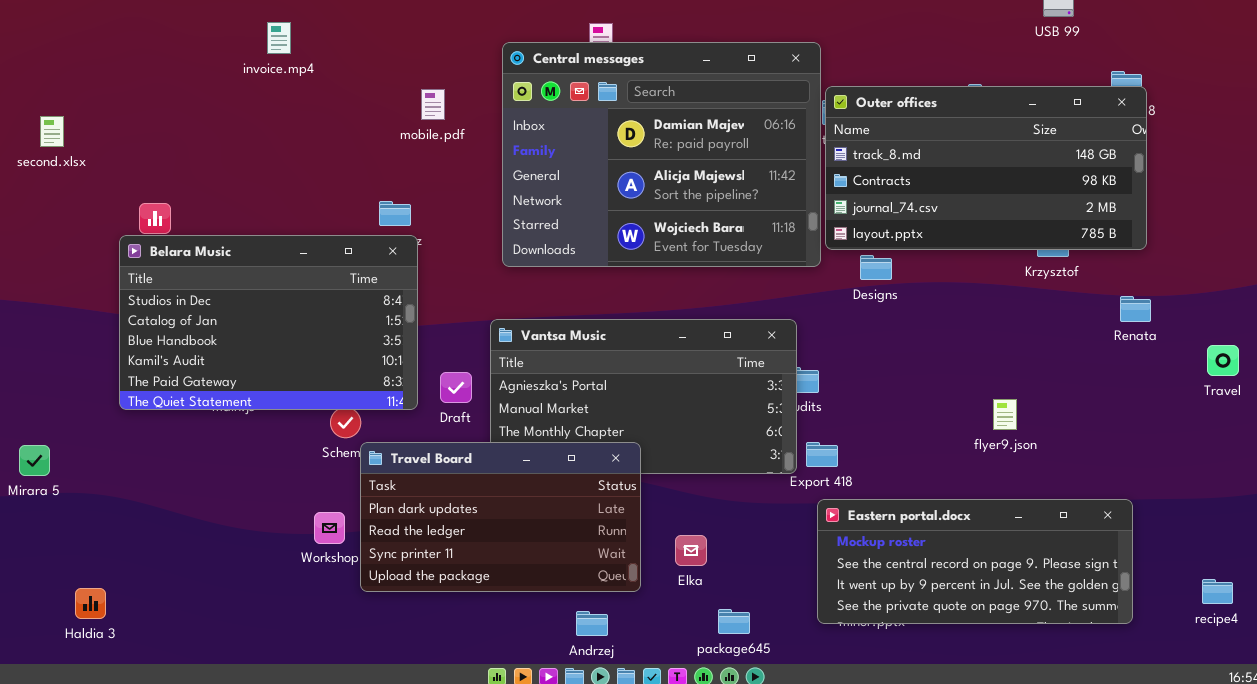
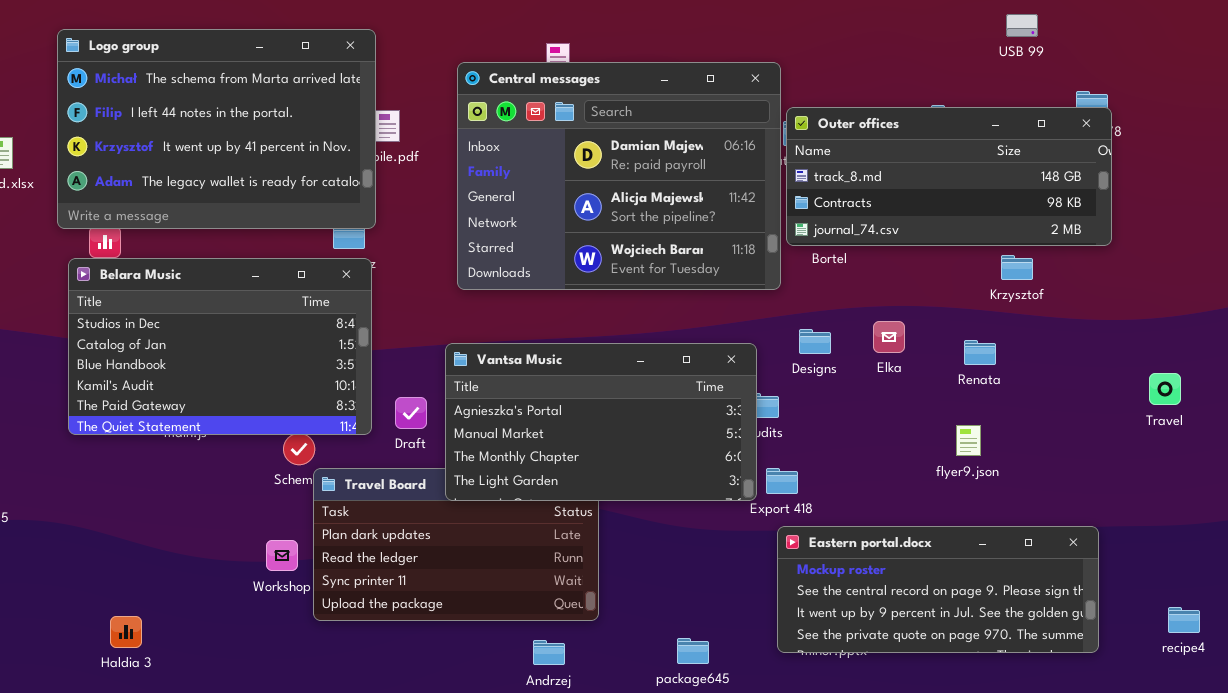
Logo group: none -> [57,29,376,229], opened
Outer offices: [825,86,1147,250] -> [786,107,1112,246], resized
Designs: [860,255,892,280] -> [799,329,831,354], moved
Renata: [1120,296,1151,322] -> [964,340,996,365], moved
Vantsa Music: [490,319,797,474] -> [445,343,757,501], raised
Travel: [1207,345,1239,376] -> [1149,373,1181,405], moved
Elka: [675,535,707,566] -> [873,321,905,353], moved
Haldia 3: [75,588,106,619] -> [110,616,142,648], moved

